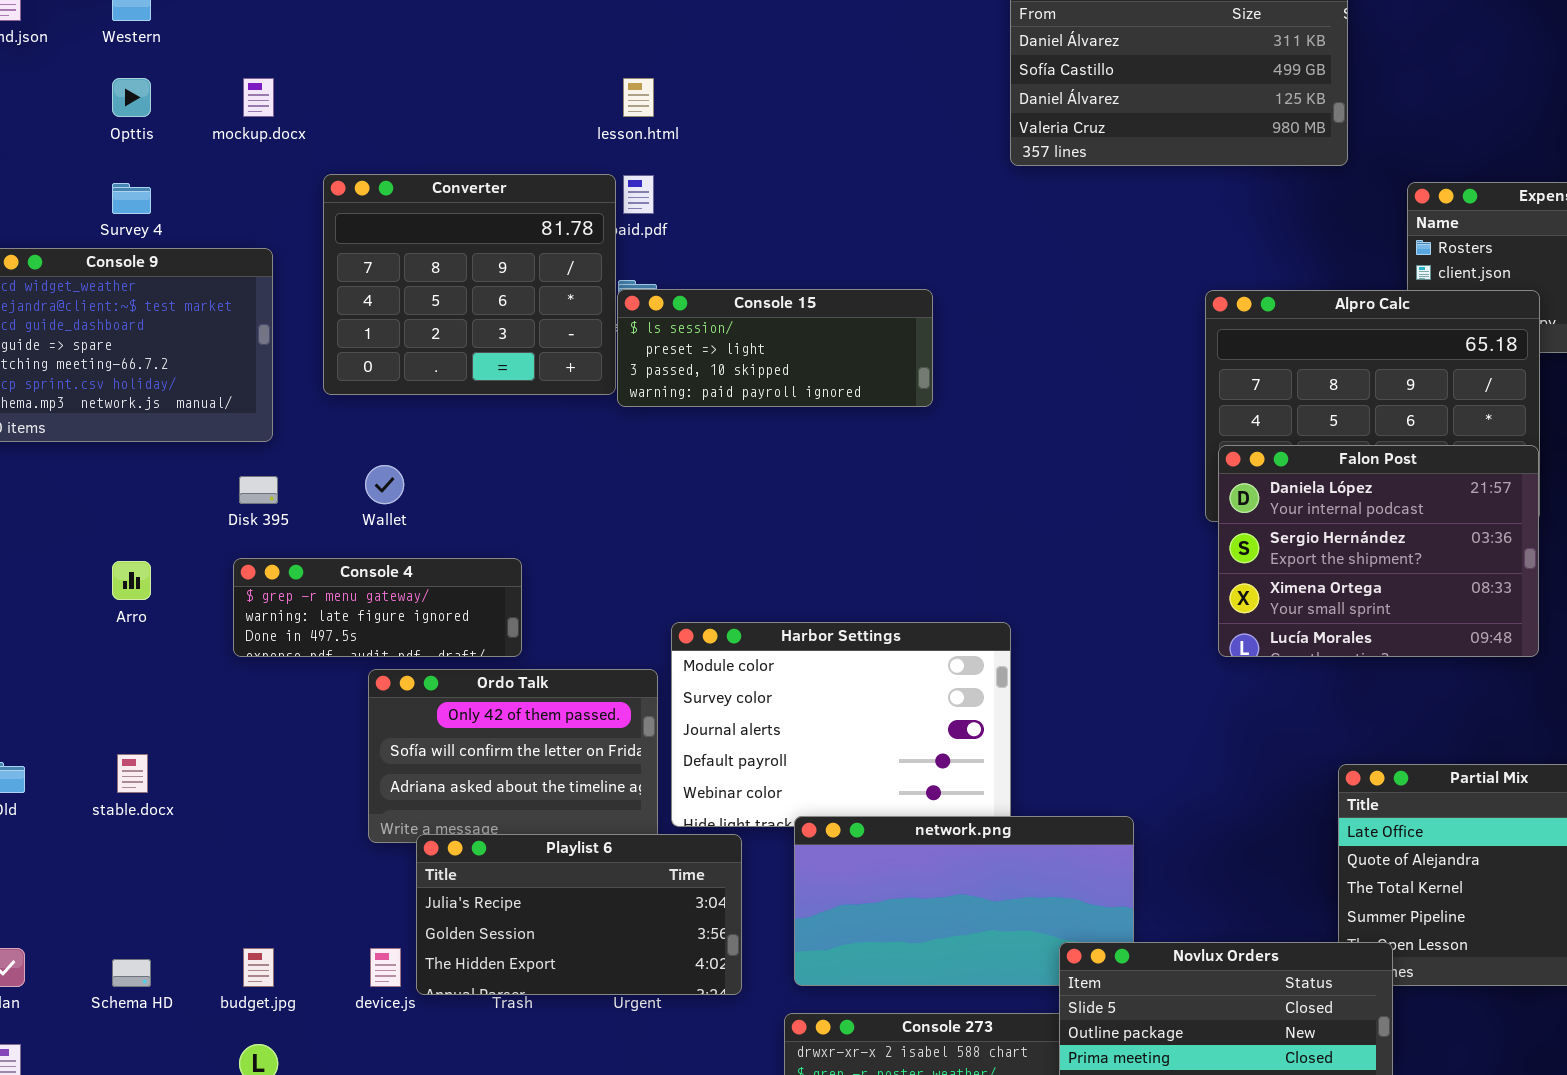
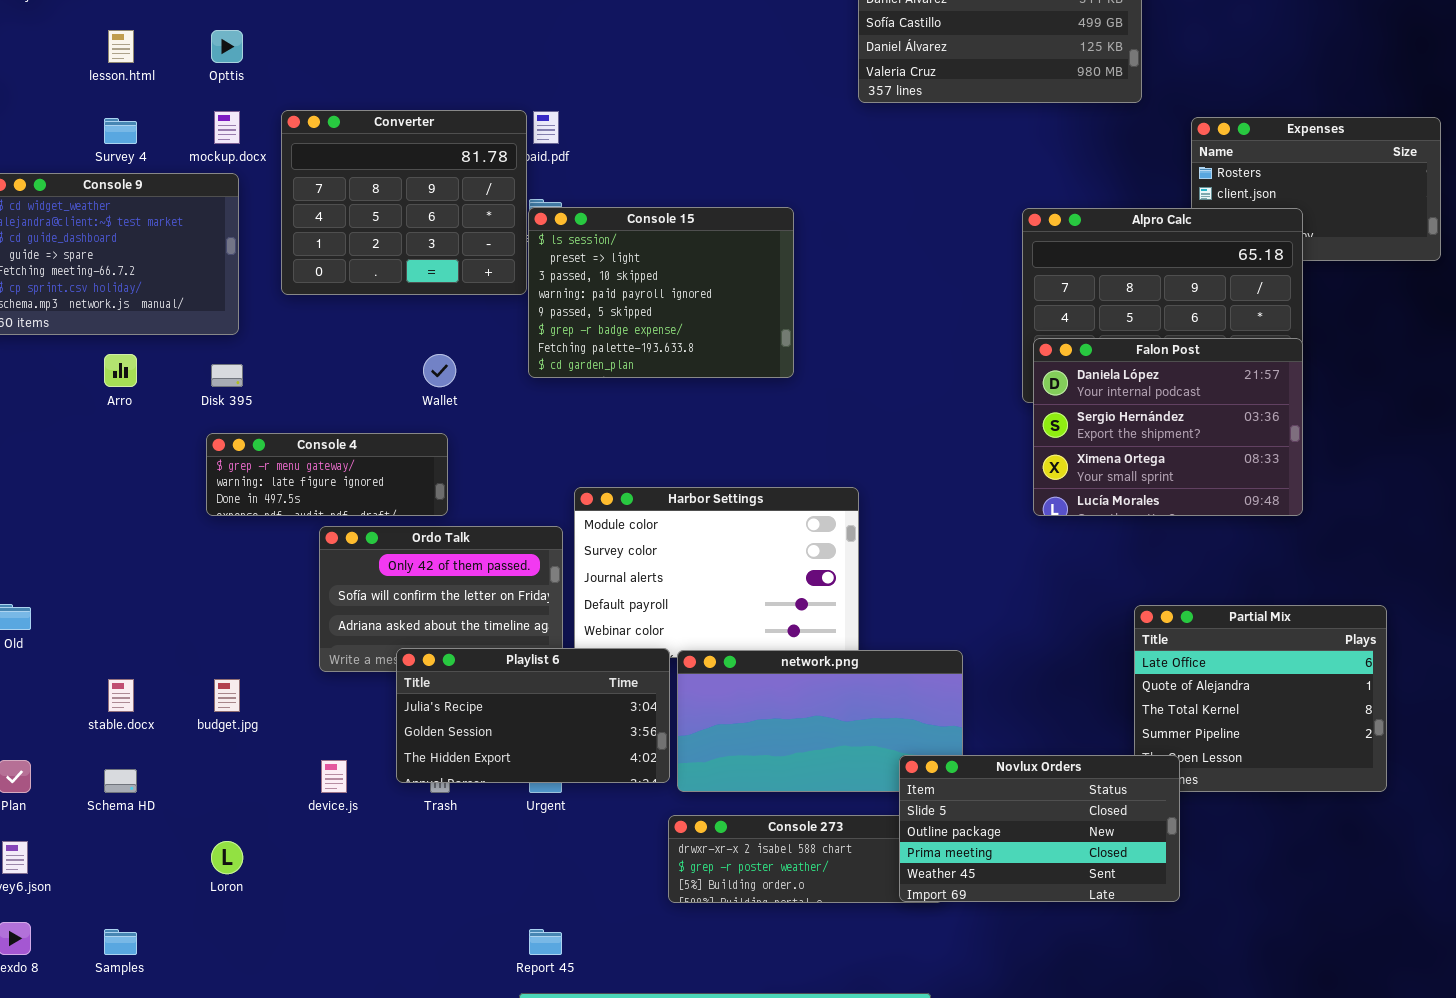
Opttis: [112,78,151,117] -> [211,30,243,63], moved
mockup.docx: [243,78,274,117] -> [214,111,240,144], moved
lesson.html: [623,78,654,117] -> [108,30,134,63], moved
Console 15: [617,289,933,407] -> [528,207,794,378], resized
Wallet: [365,465,404,504] -> [423,354,456,387], moved
Arro: [112,561,151,600] -> [104,354,137,387], moved
stable.docx: [117,754,148,793] -> [108,679,134,712], moved
Playlist 6: [416,834,742,995] -> [396,648,670,783], moved
budget.jpg: [243,948,274,987] -> [214,679,240,712], moved

